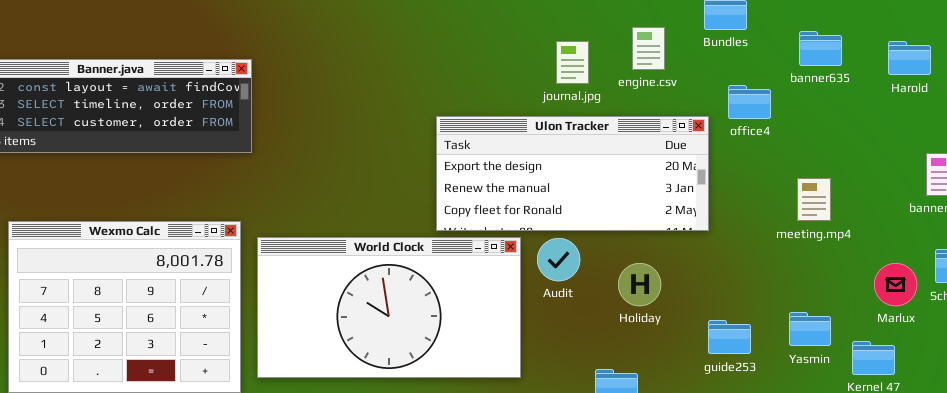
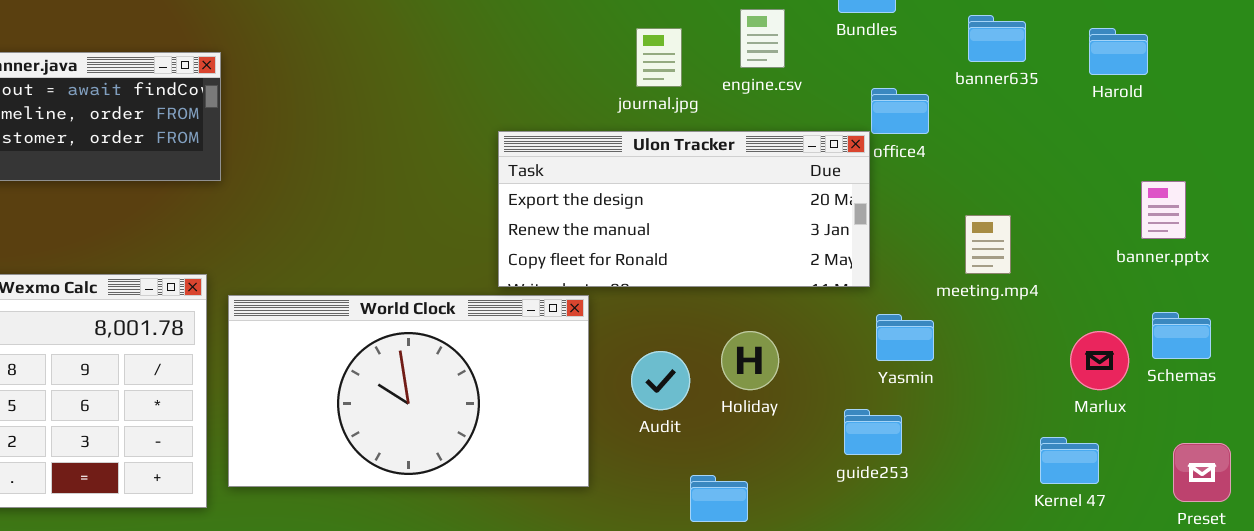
Ulon Tracker: [436,116,709,231] -> [498,131,870,287], moved
Audit: [537,238,580,281] -> [631,351,690,410], moved
Yasmin: [789,312,831,346] -> [876,314,934,361], moved

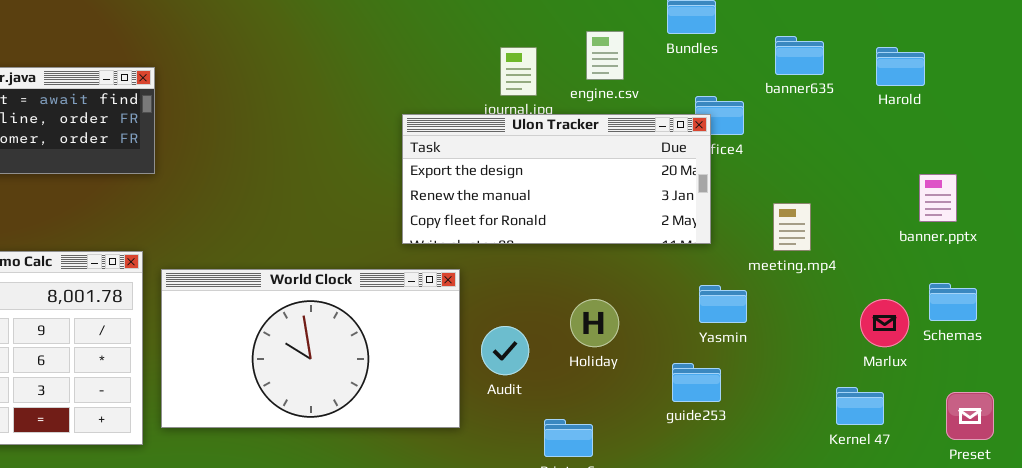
Ulon Tracker: [498,131,870,287] -> [402,114,711,244], moved
Audit: [631,351,690,410] -> [481,326,529,375], moved

